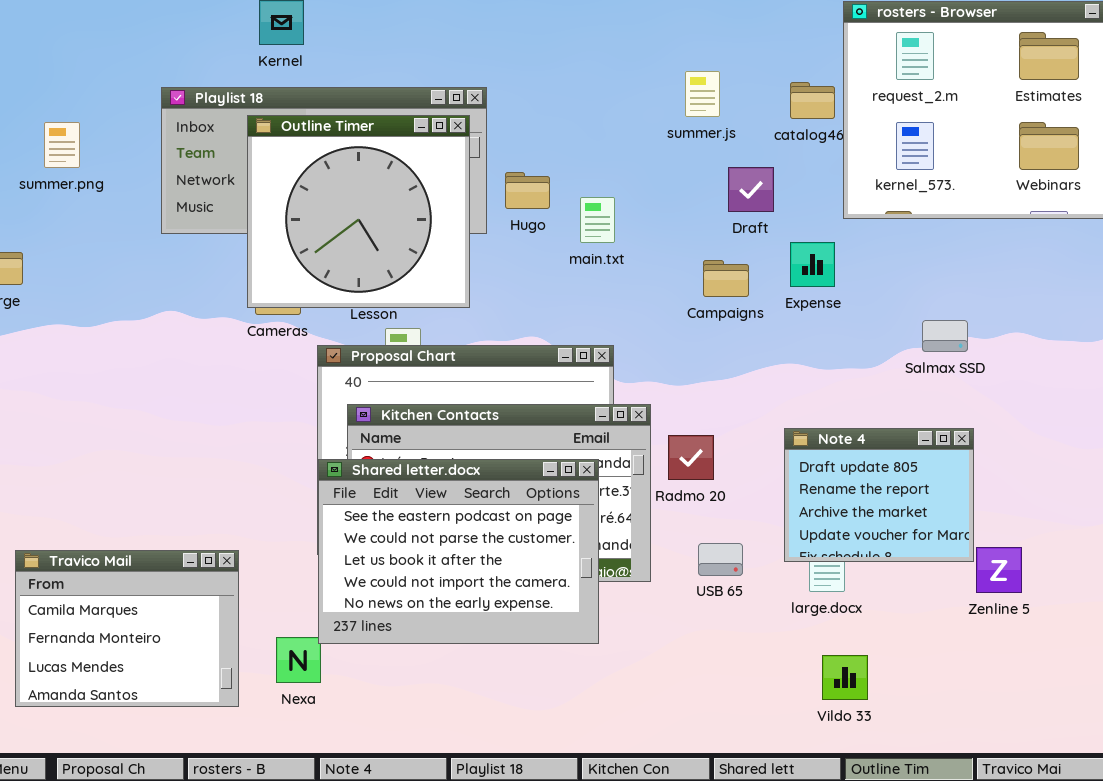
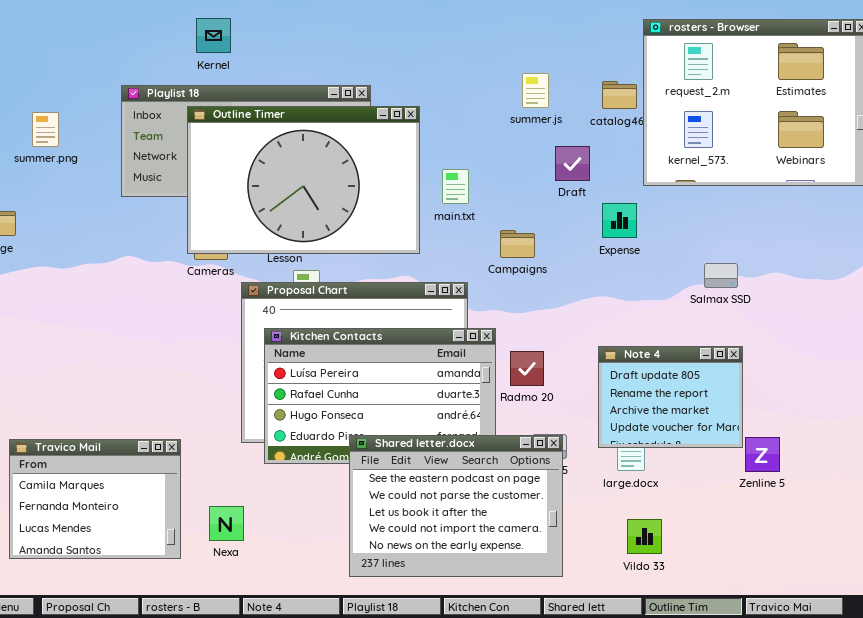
Outline Timer: [247,115,470,308] -> [187,106,420,254], resized
Campaigns: [703,260,749,297] -> [500,230,535,258], moved
Shared letter.docx: [318,459,599,644] -> [349,435,563,577], moved

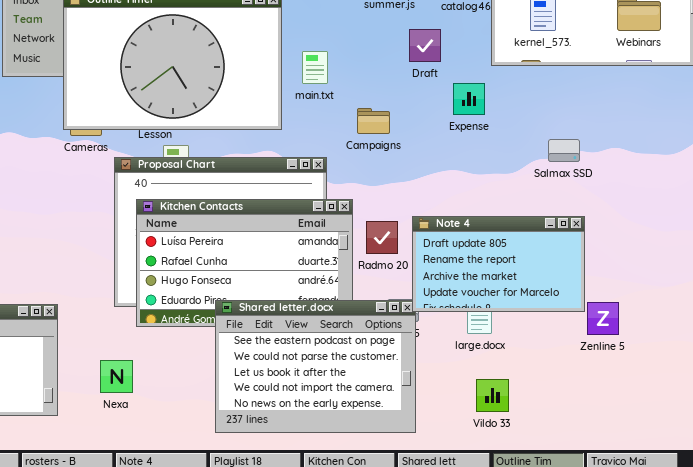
Note 4: [598,346,743,448] -> [412,216,585,312], resized
Nexa: [209,506,244,541] -> [100,360,133,393], moved

